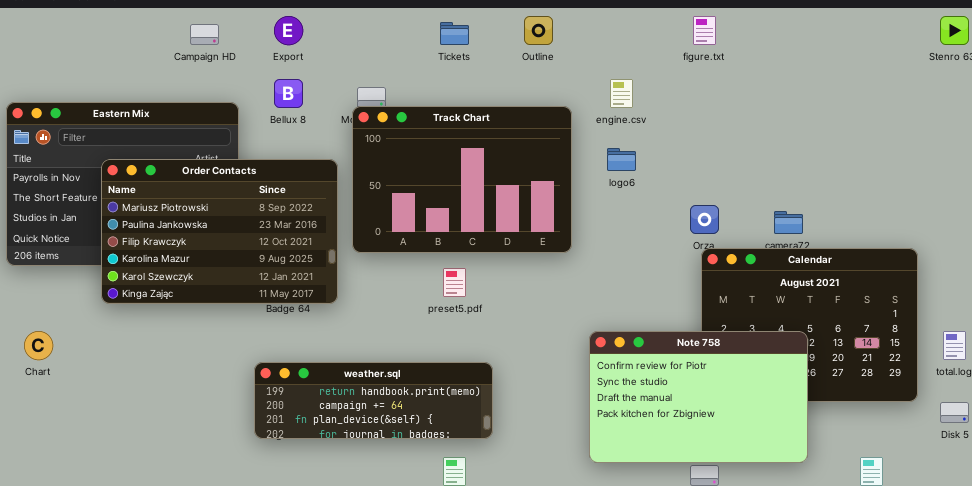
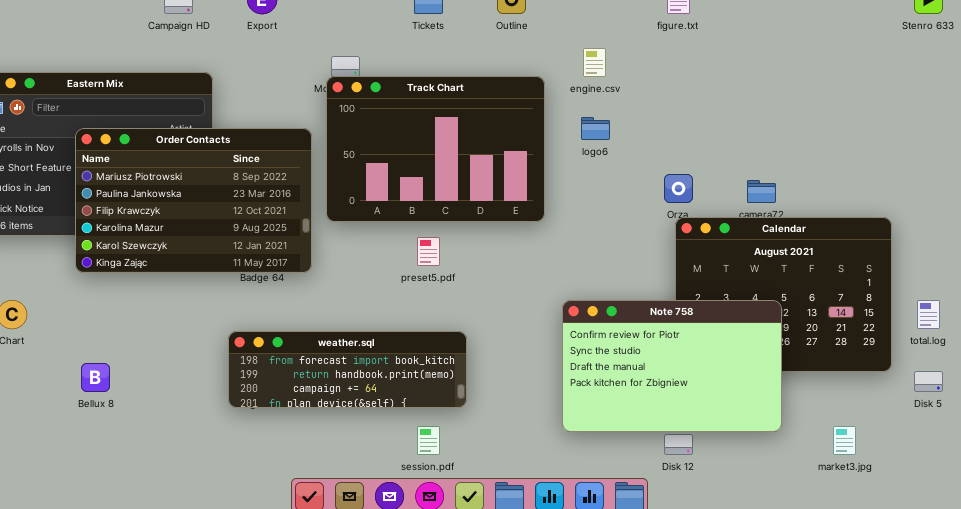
Bellux 8: [274,79,303,108] -> [81,363,110,392], moved
weather.sql: [254,362,493,439] -> [228,331,467,408], scrolled up 1 row

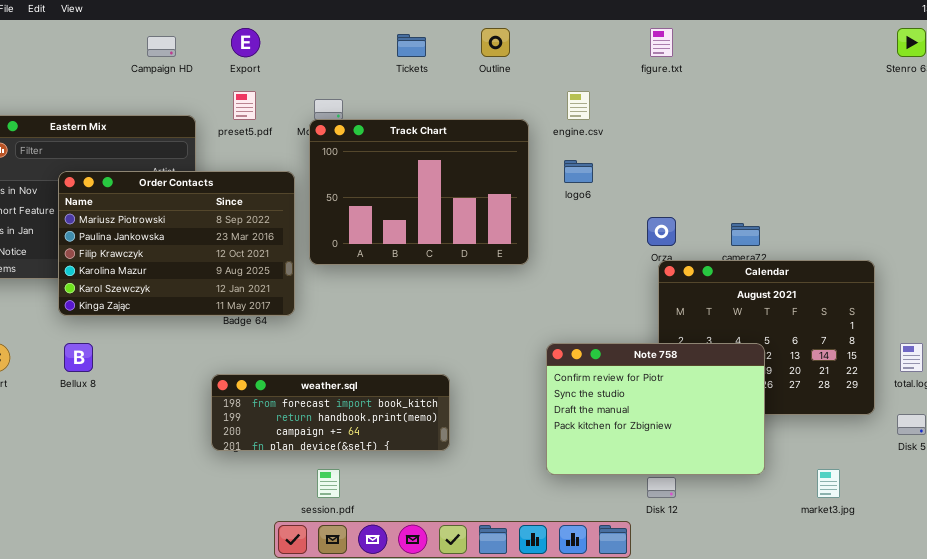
preset5.pdf: [417,237,440,266] -> [233,91,256,120], moved
Bellux 8: [81,363,110,392] -> [64,343,93,372], moved
session.pdf: [417,426,440,455] -> [317,469,340,498], moved

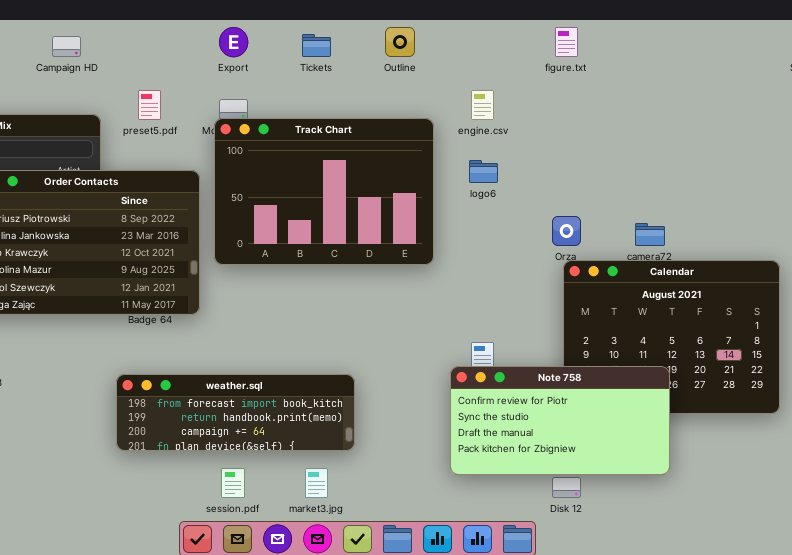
Export: [231,28,260,57] -> [219,27,248,57], moved
Note 758: [546,343,765,475] -> [450,366,670,475], resized
market3.jpg: [817,469,840,498] -> [305,468,328,498], moved

